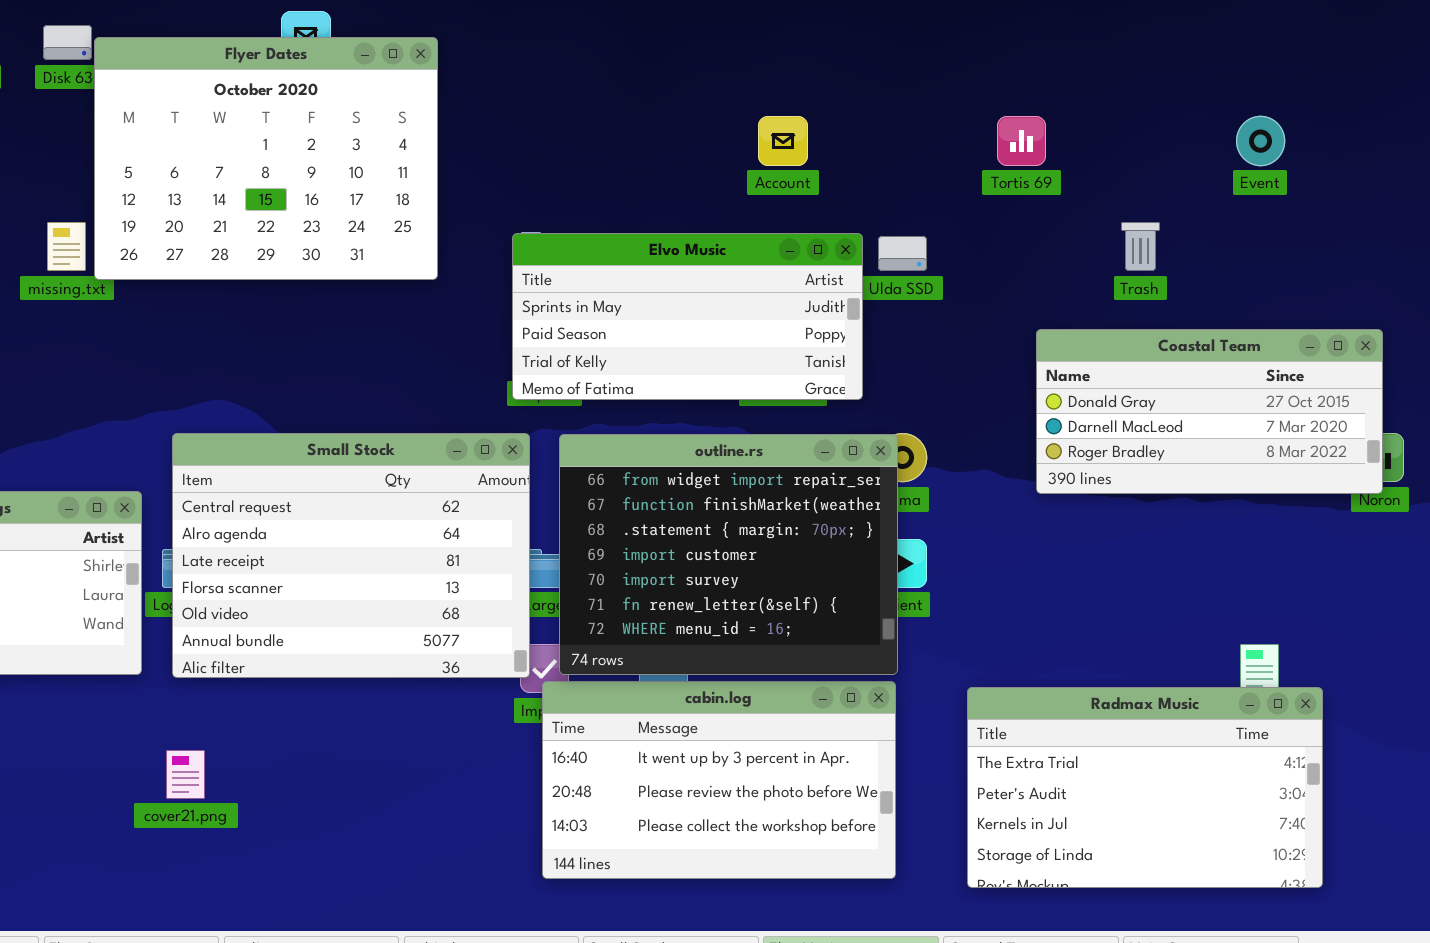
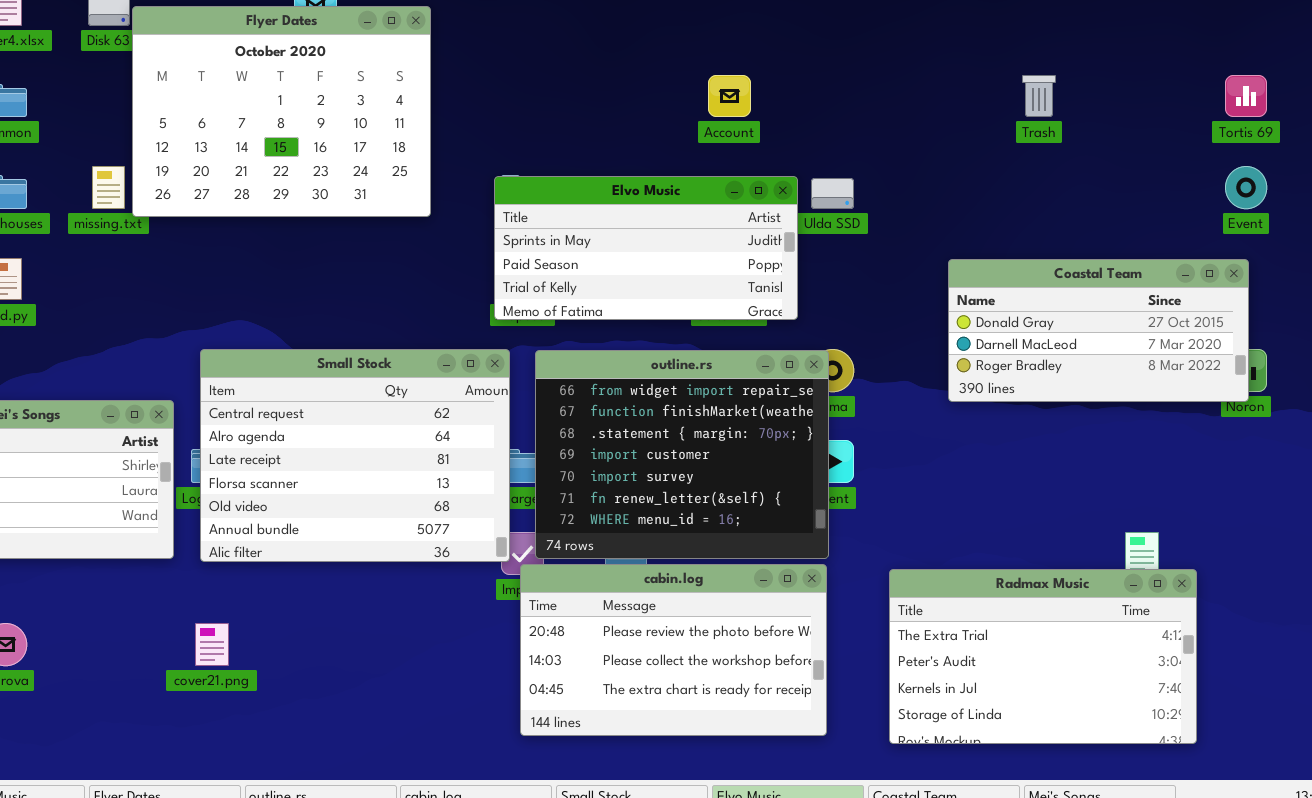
Tortis 69: [997,116,1046,166] -> [1225,75,1267,117], moved
Event: [1236,116,1285,166] -> [1225,166,1267,209], moved
Trash: [1121,222,1160,271] -> [1022,75,1056,117], moved
cabin.log: [542,681,896,879] -> [520,564,827,736], scrolled down 1 row

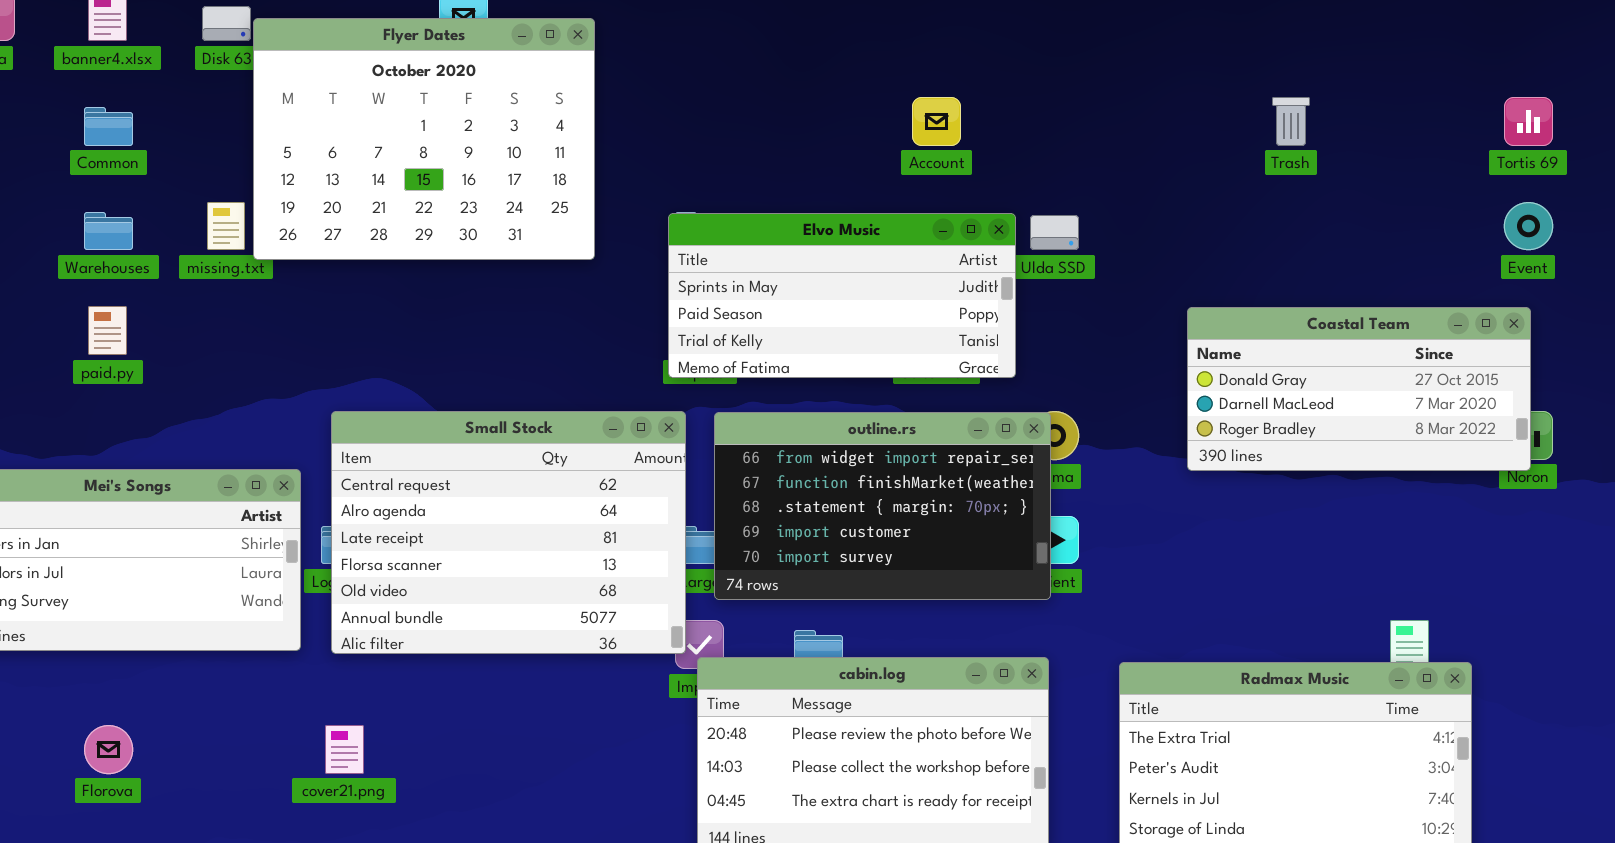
outline.rs: [535,350,829,559] -> [714,412,1051,600], resized

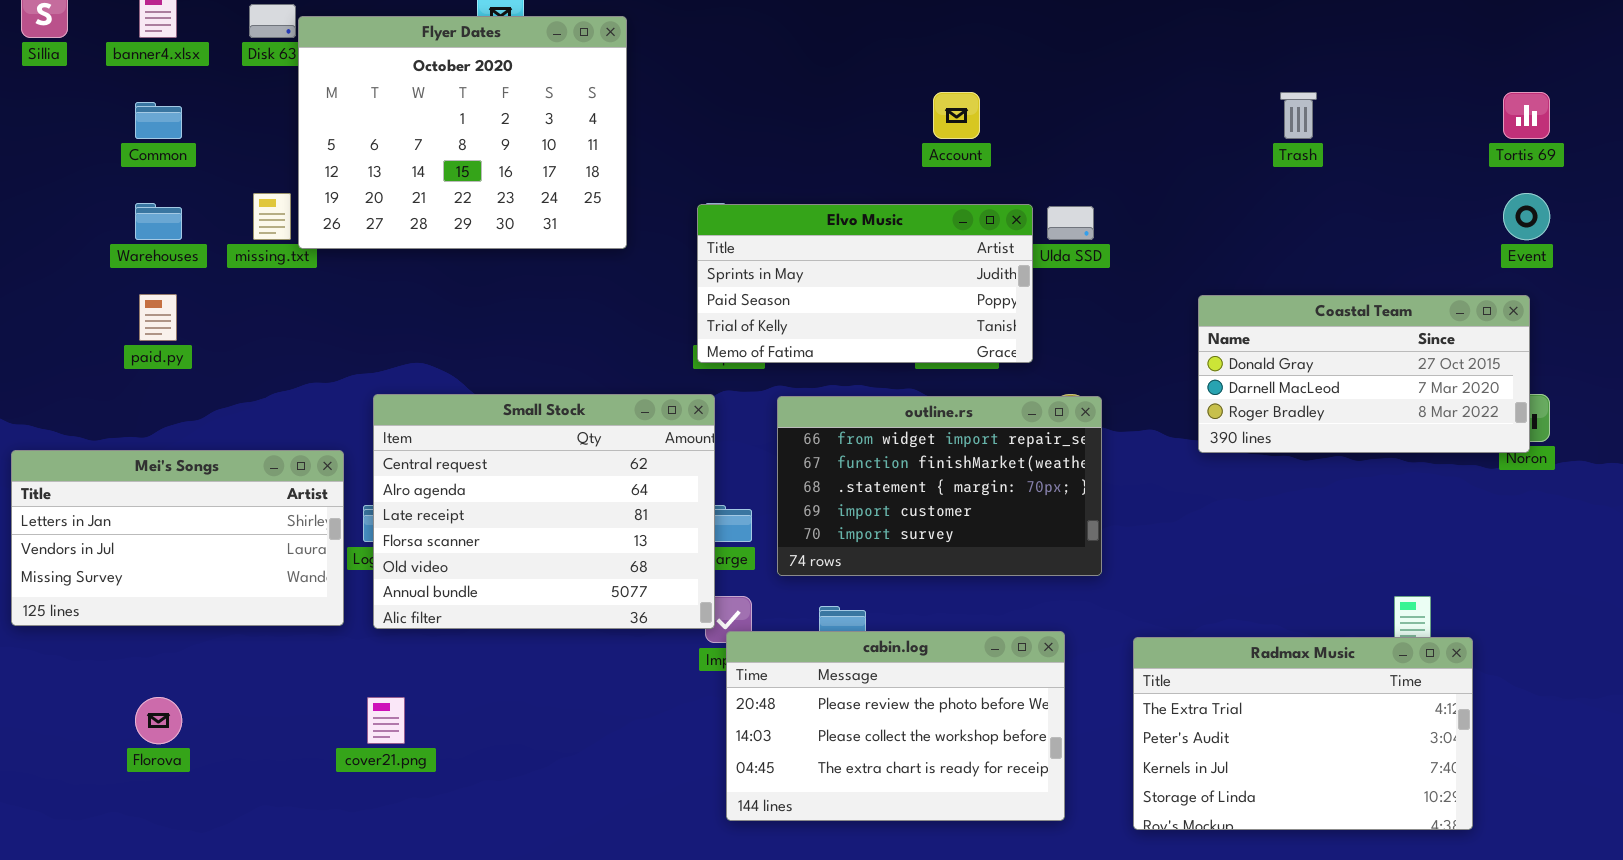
outline.rs: [714,412,1051,600] -> [777,396,1102,576], moved

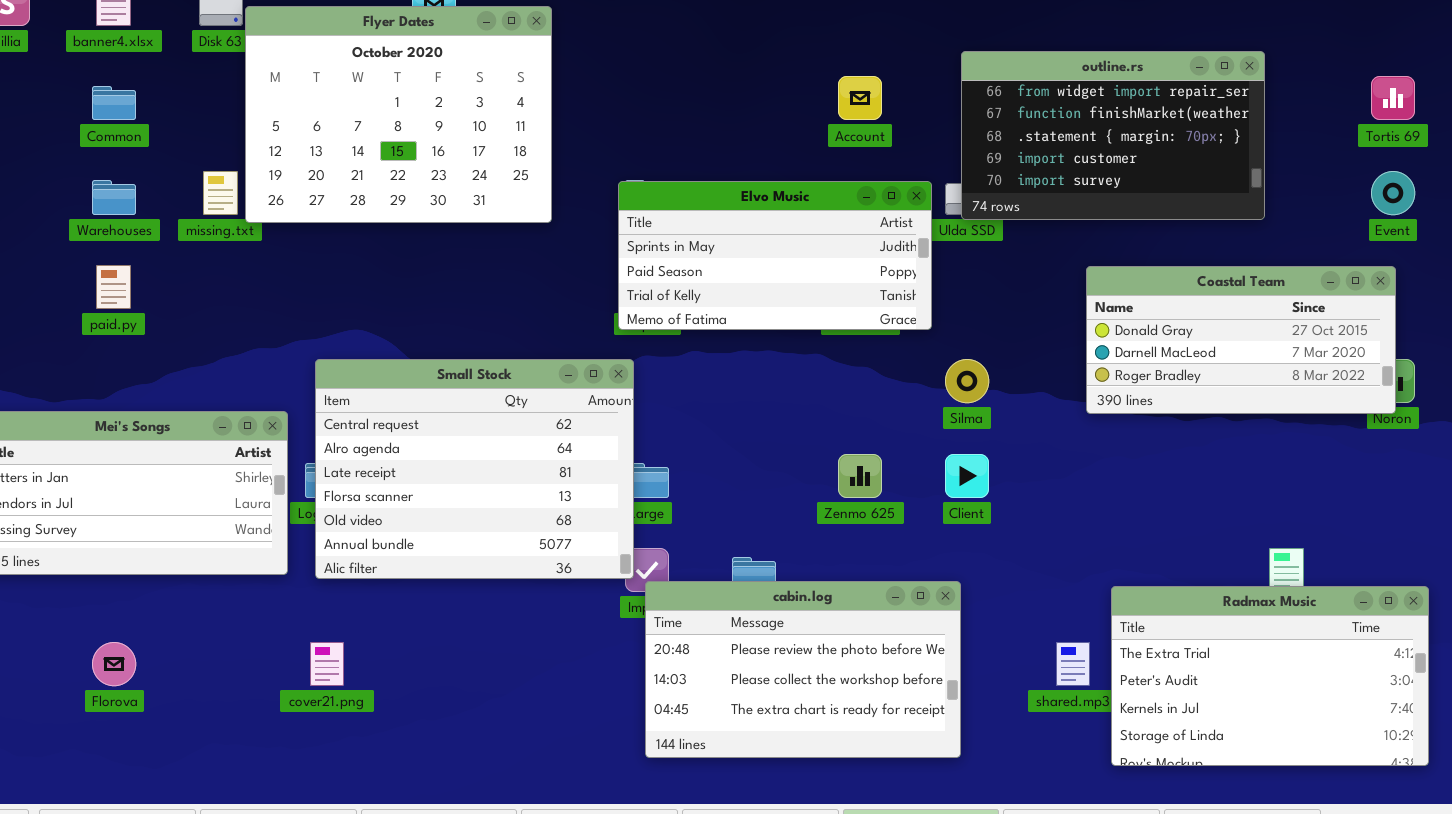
outline.rs: [777,396,1102,576] -> [961,51,1265,220], moved
Radmax Music: [1133,637,1473,830] -> [1111,586,1429,766], moved

